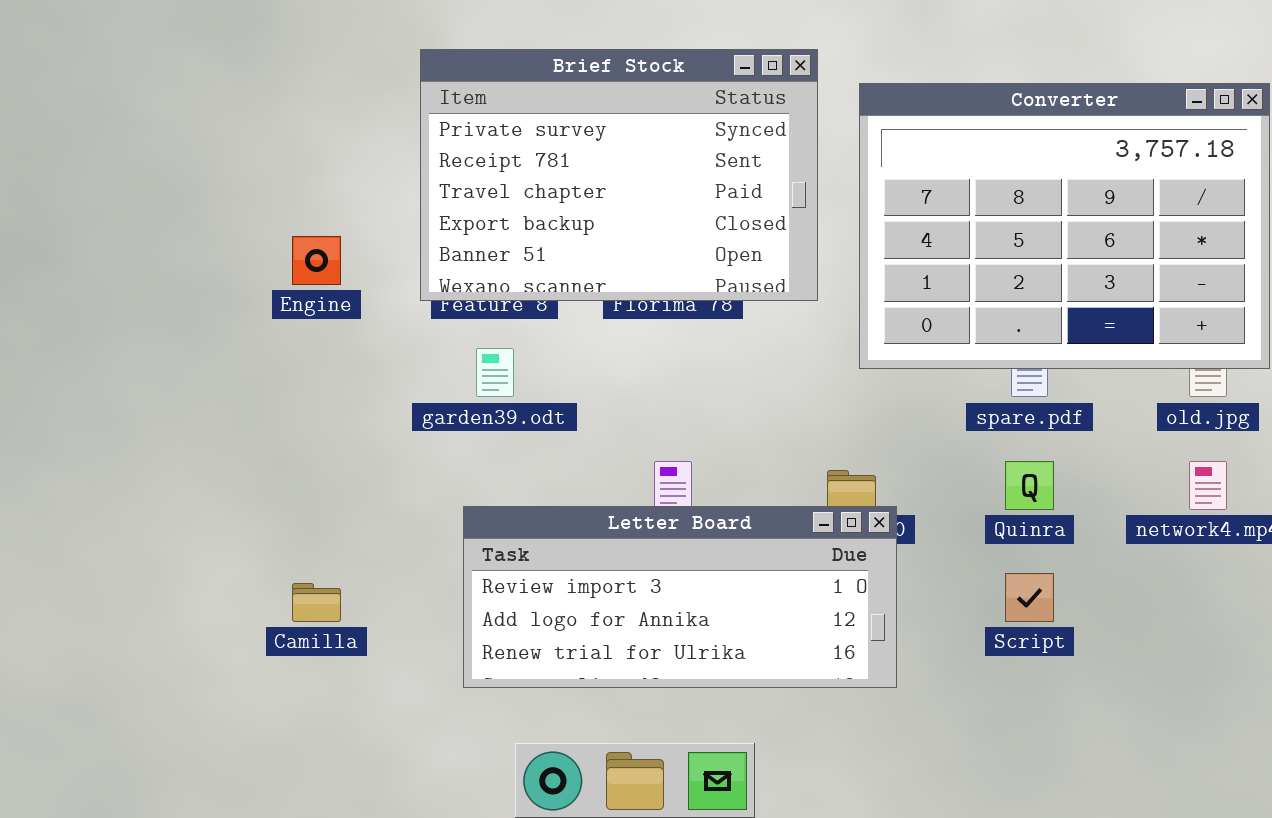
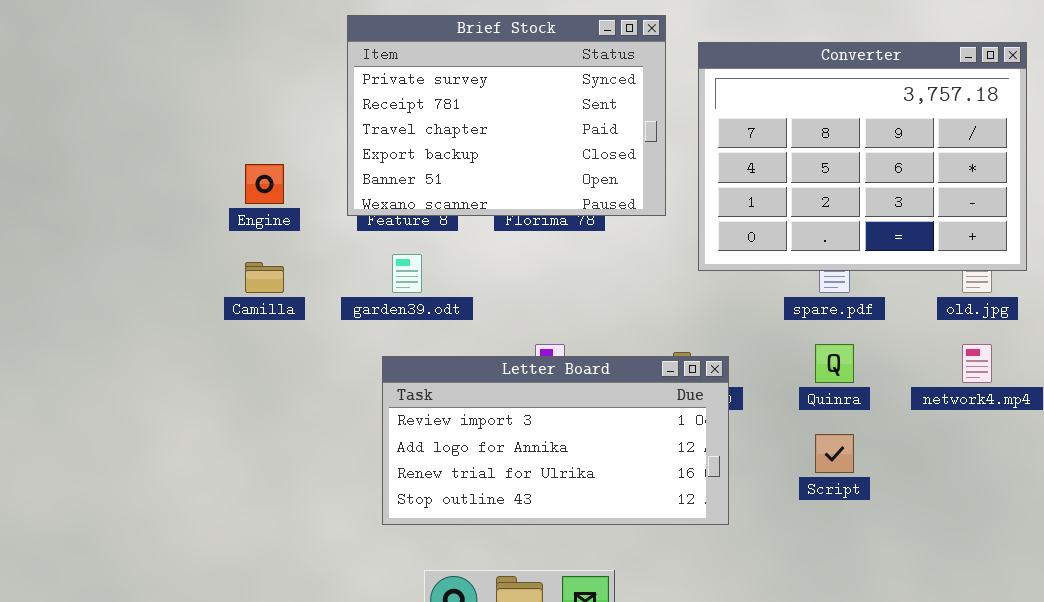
Letter Board: [463,506,897,688] -> [382,356,729,525], resized
Camilla: [292,583,341,622] -> [245,262,284,293], moved

